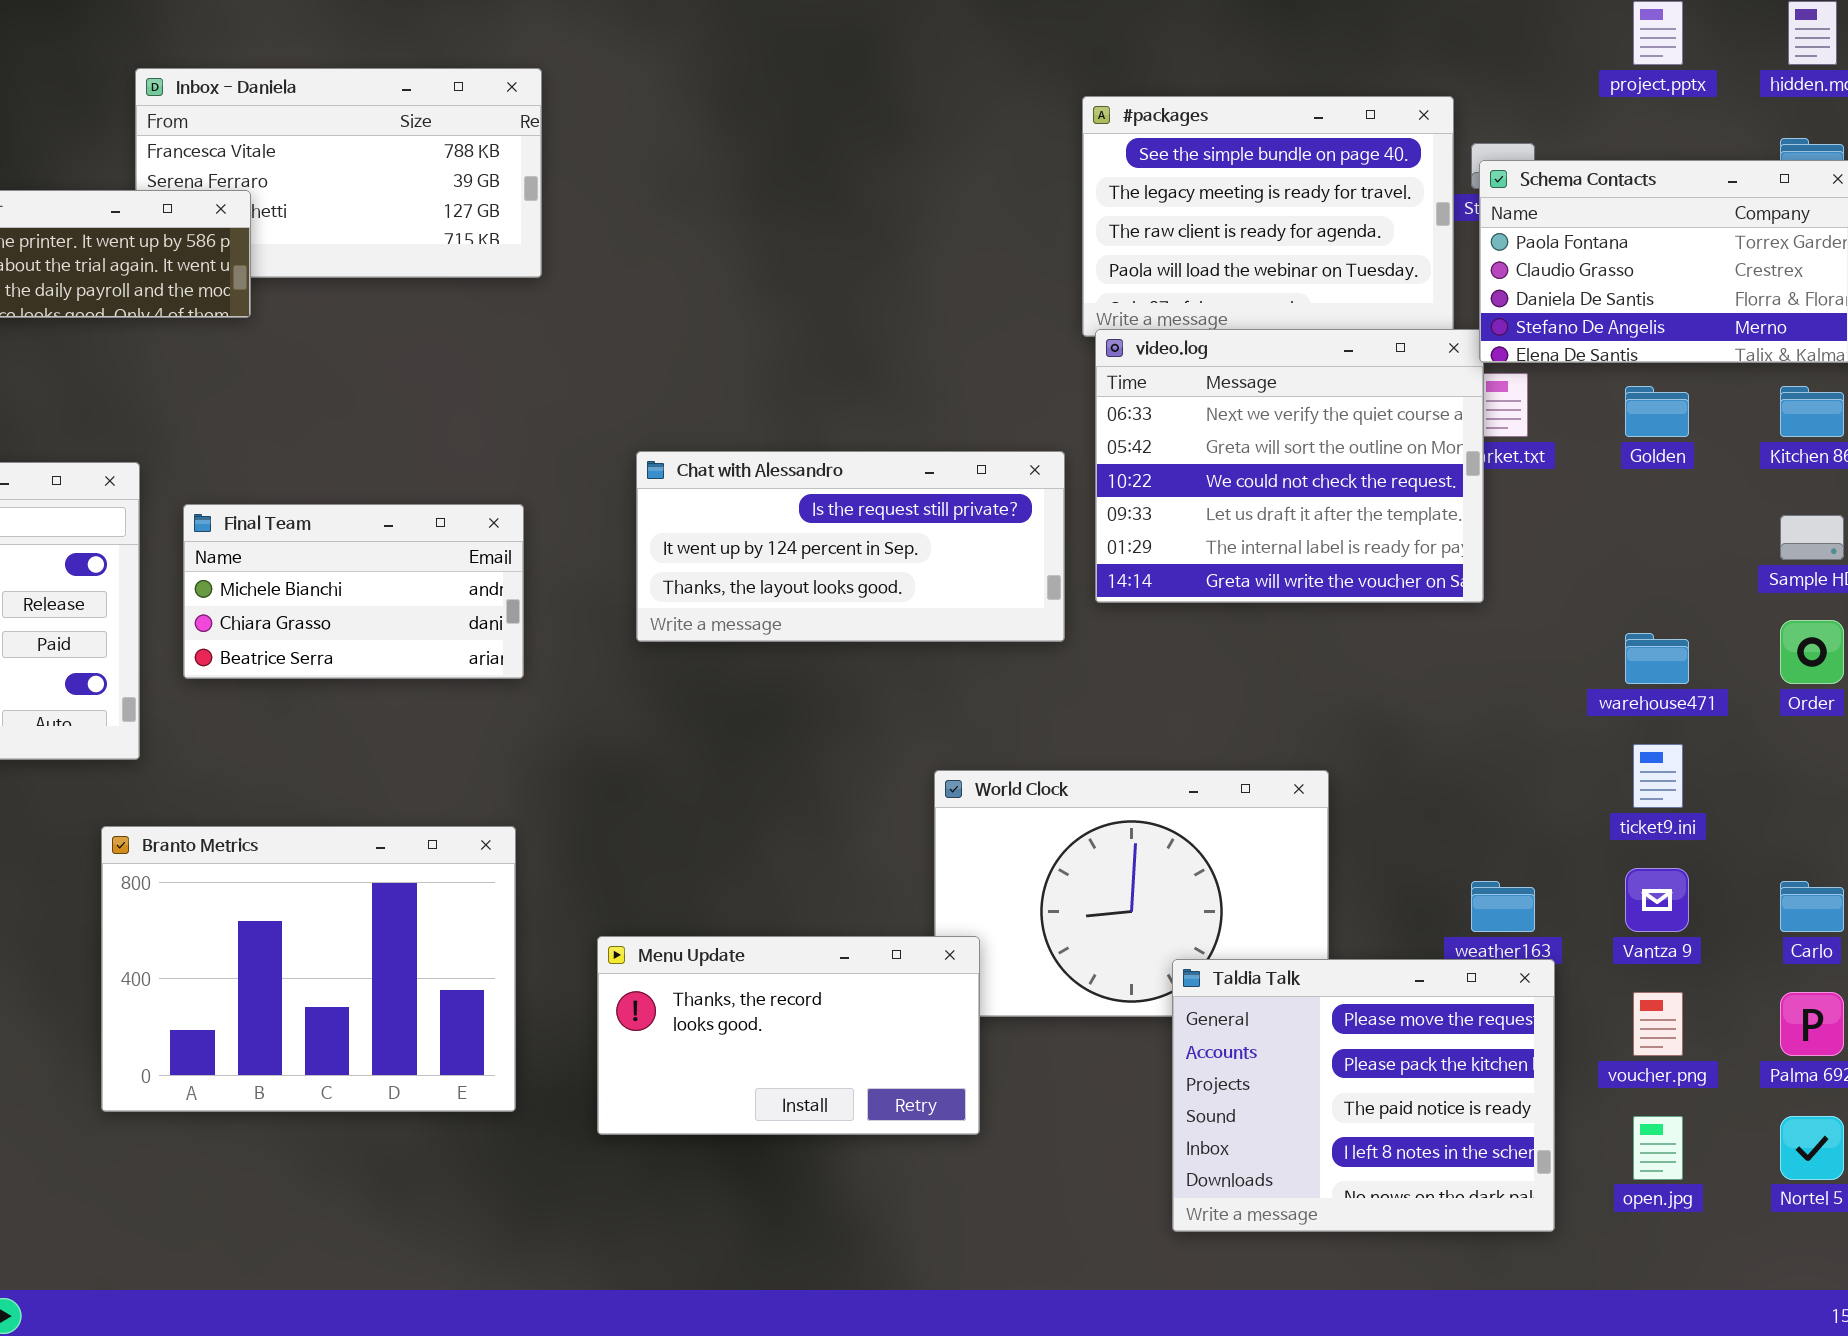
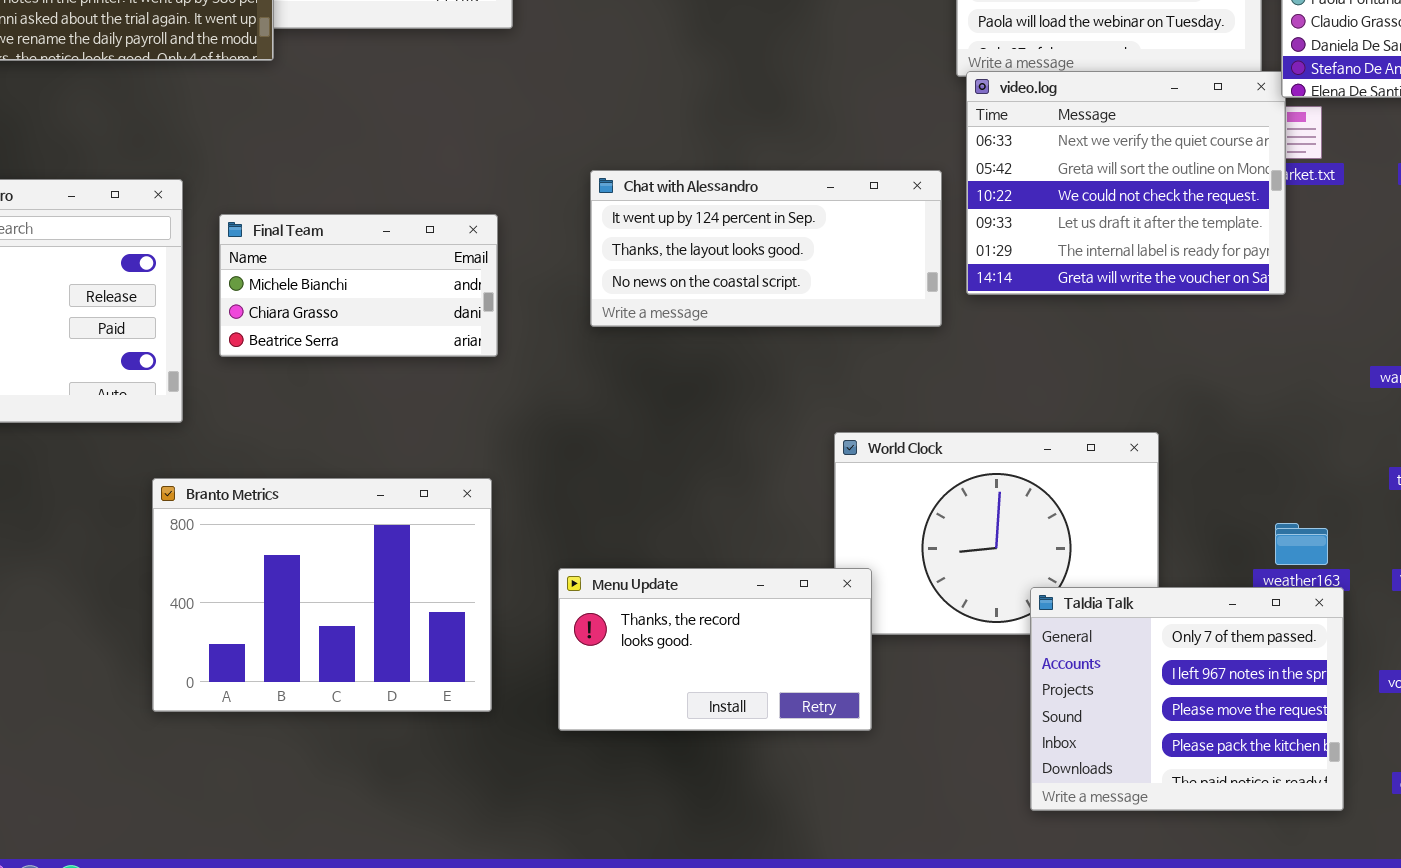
Chat with Alessandro: [636,451,1065,642] -> [590,170,942,327], scrolled down 1 row
Taldia Talk: [1172,959,1555,1232] -> [1030,587,1344,811], scrolled up 2 rows

